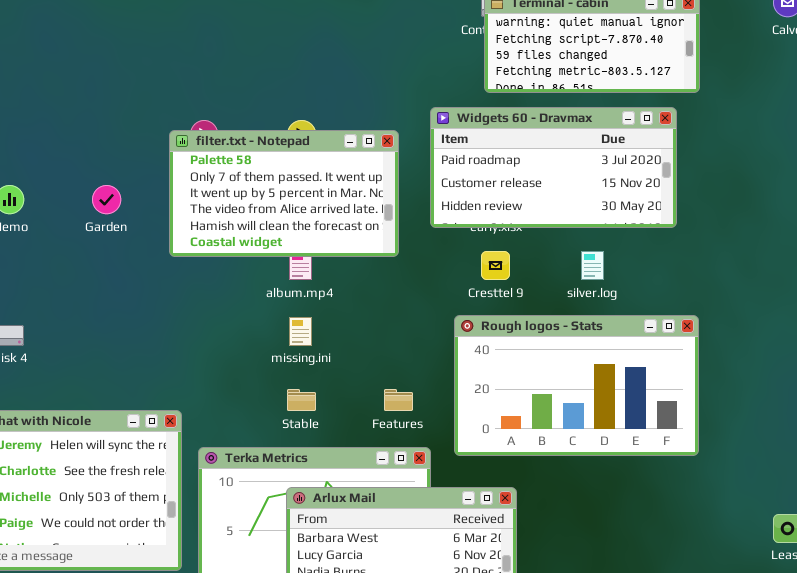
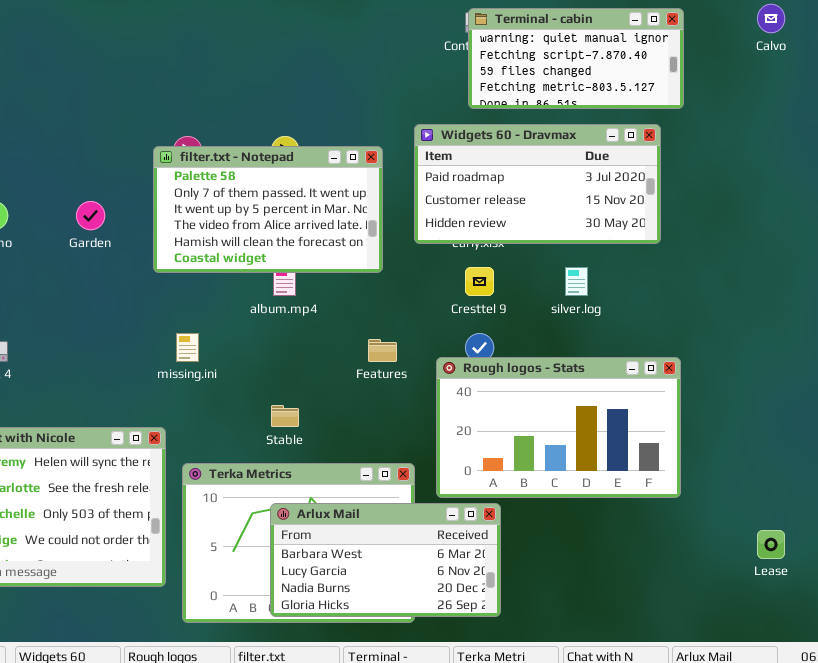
Rough logos - Stats: [454,315,699,456] -> [436,357,681,498], moved
missing.ini: [289,317,312,346] -> [176,333,199,362], moved
Features: [384,389,413,411] -> [368,339,397,362], moved

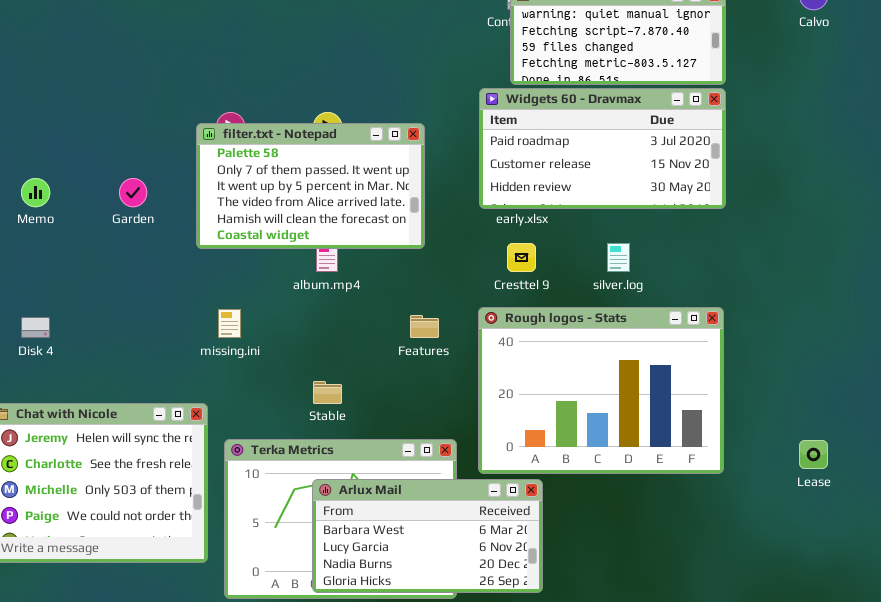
Widgets 60 - Dravmax: [414,124,661,244] -> [479,88,726,209], moved
Rough logos - Stats: [436,357,681,498] -> [478,307,724,474], resized
Lease: [757,530,785,559] -> [799,440,828,469], moved

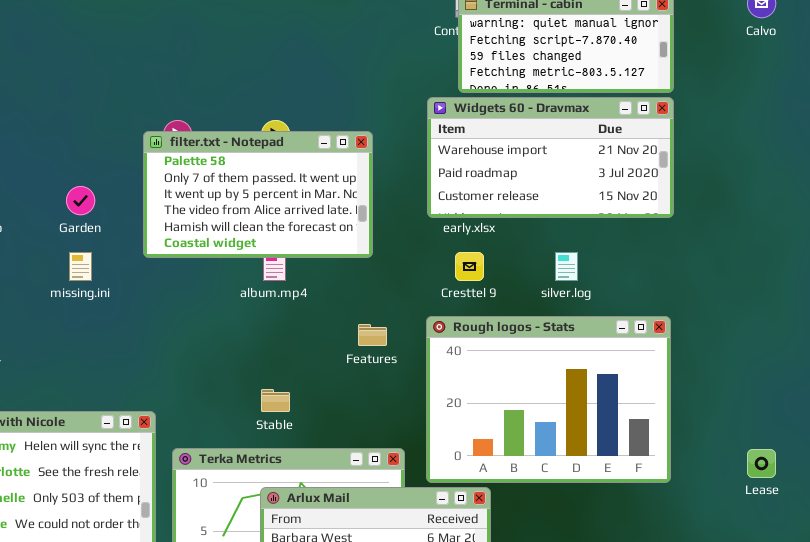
Widgets 60 - Dravmax: [479,88,726,209] -> [427,97,674,218], scrolled up 1 row
missing.ini: [218,309,241,338] -> [69,252,92,281], moved

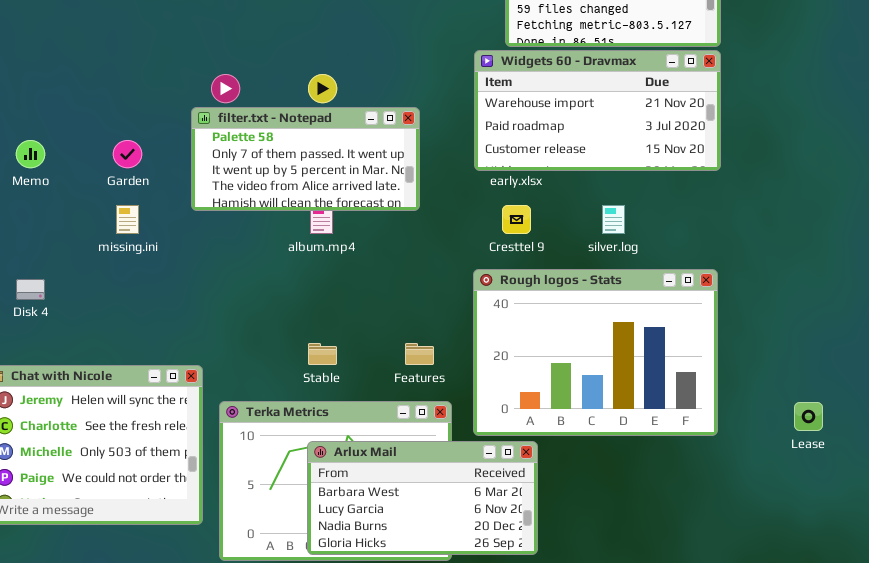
filter.txt - Notepad: [143,131,373,258] -> [191,107,420,211], resized
Features: [358,324,387,346] -> [405,343,434,365], moved

